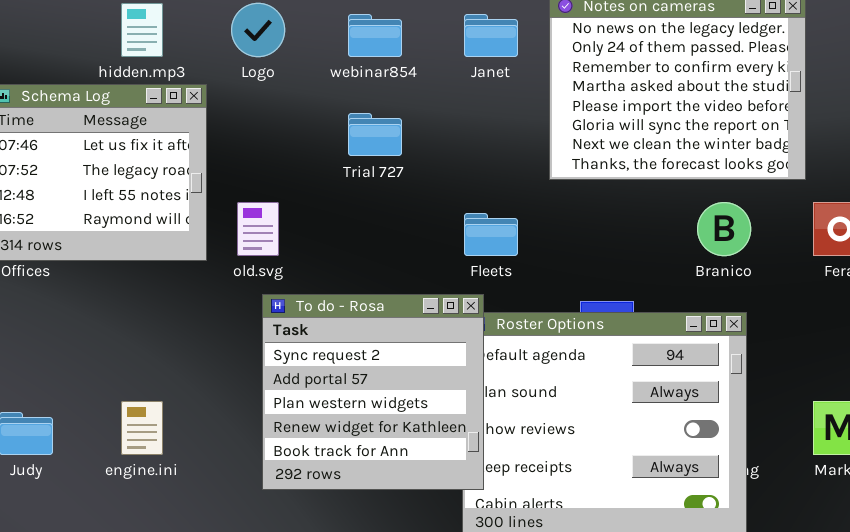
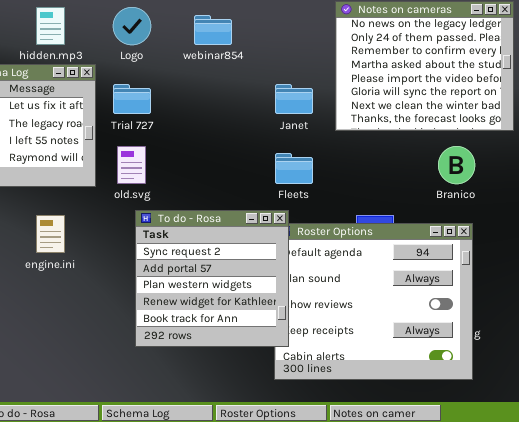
Janet: [464,14,518,57] -> [275,84,313,114], moved
Trial 727: [348,113,402,156] -> [113,84,151,114], moved
engine.ini: [121,401,163,455] -> [36,215,65,253], moved

